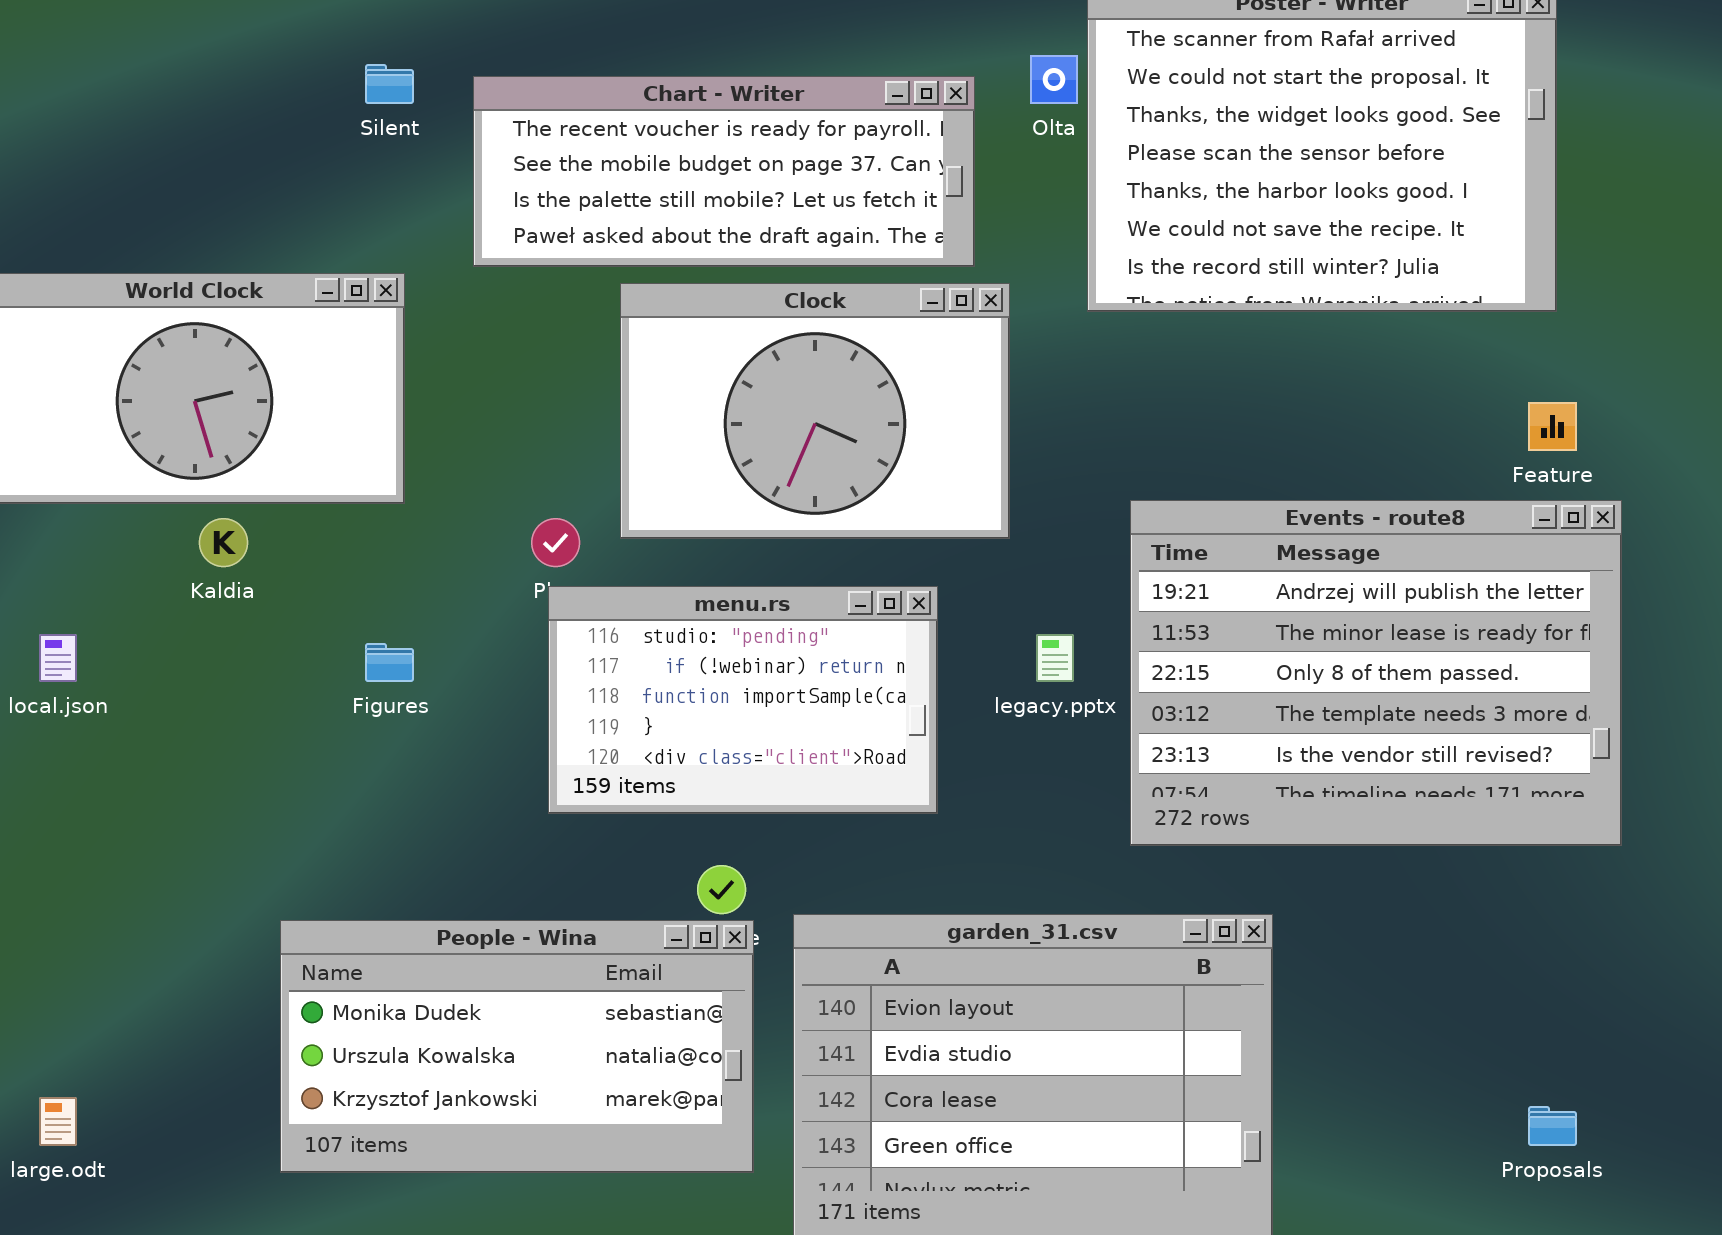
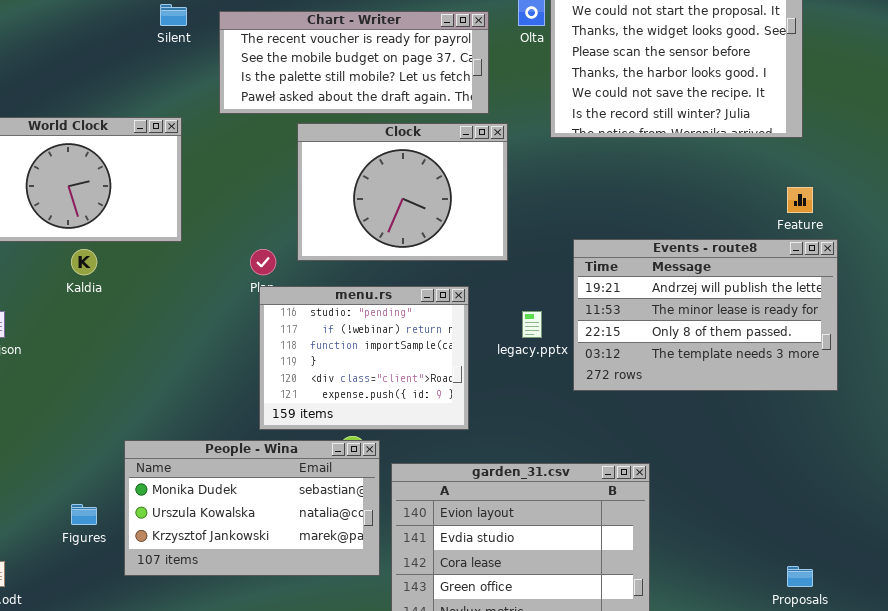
Events - route8: [1130,500,1622,846] -> [573,239,838,391], resized
menu.rs: [548,586,938,814] -> [259,286,469,430], resized
Figures: [365,643,414,682] -> [71,504,97,525], moved
People - Wina: [280,920,754,1173] -> [124,440,380,576], moved

